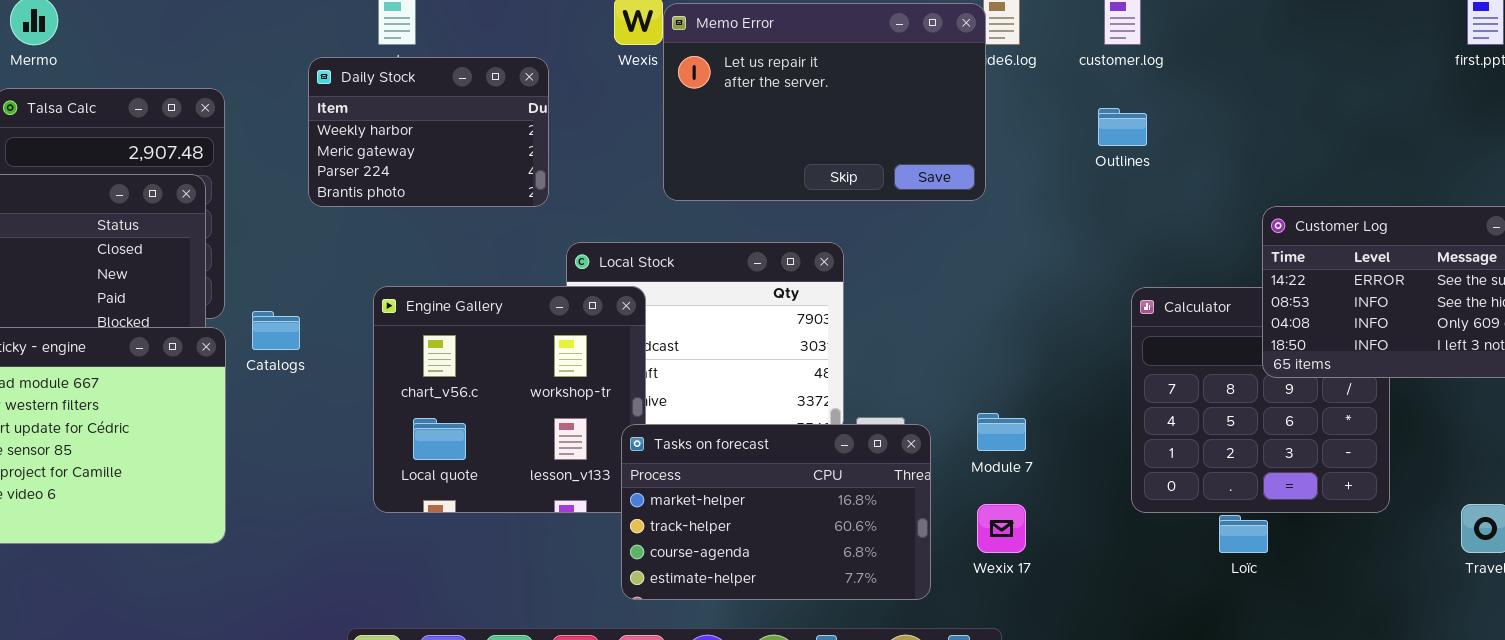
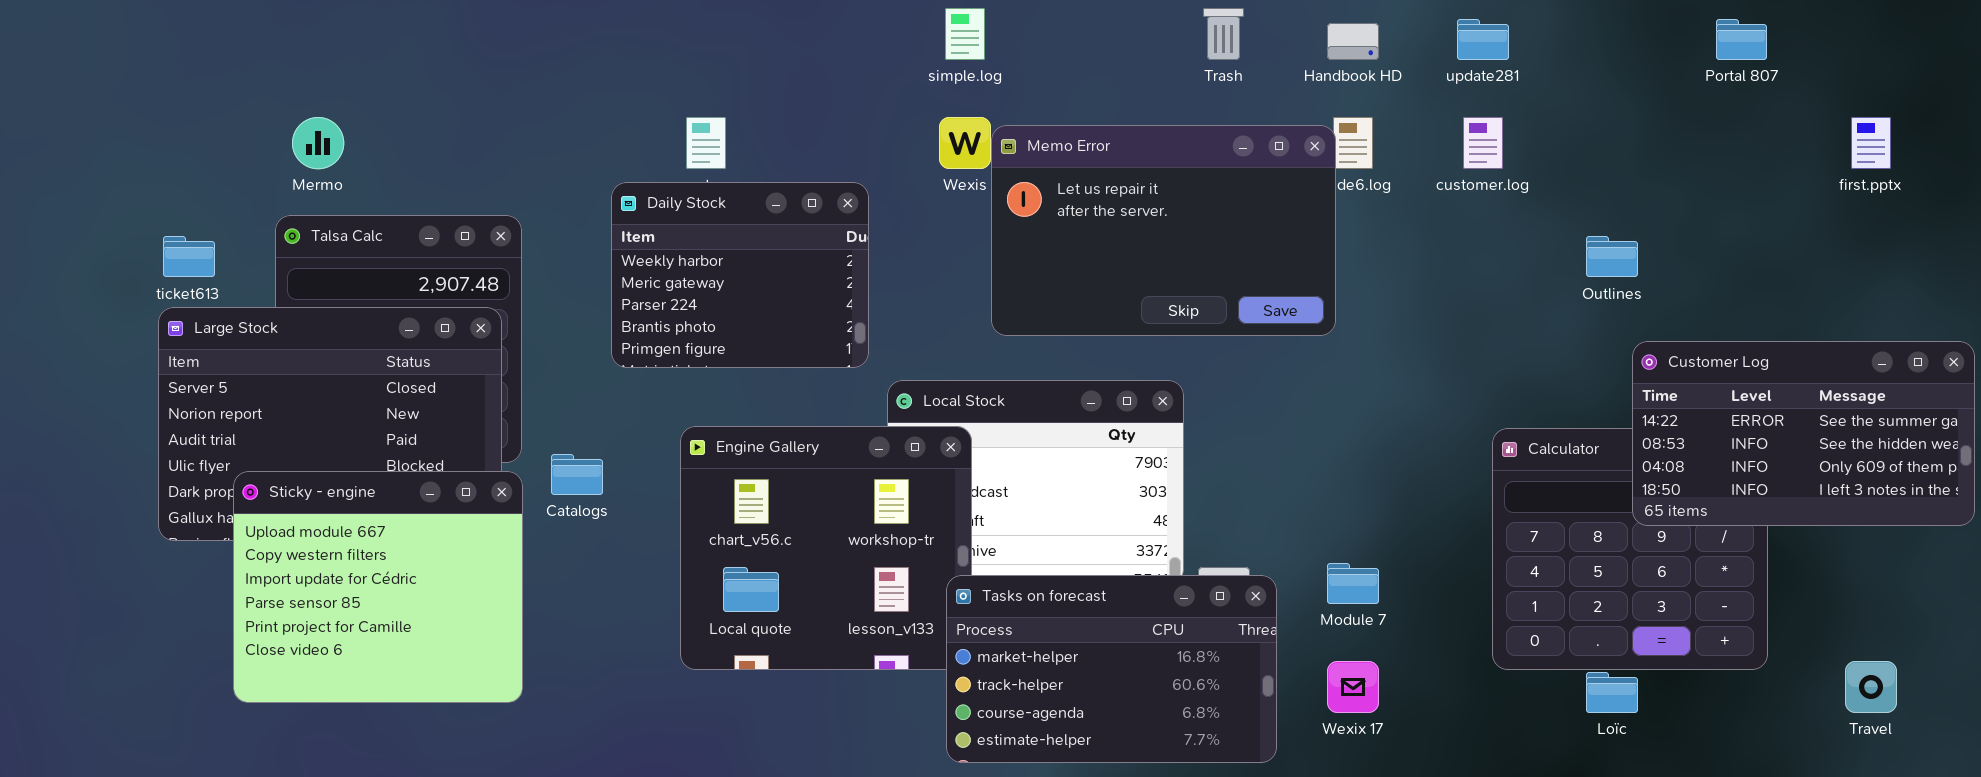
Daily Stock: [308,57,549,207] -> [611,182,869,368], resized
Outlines: [1098,108,1147,146] -> [1586,236,1638,277], moved

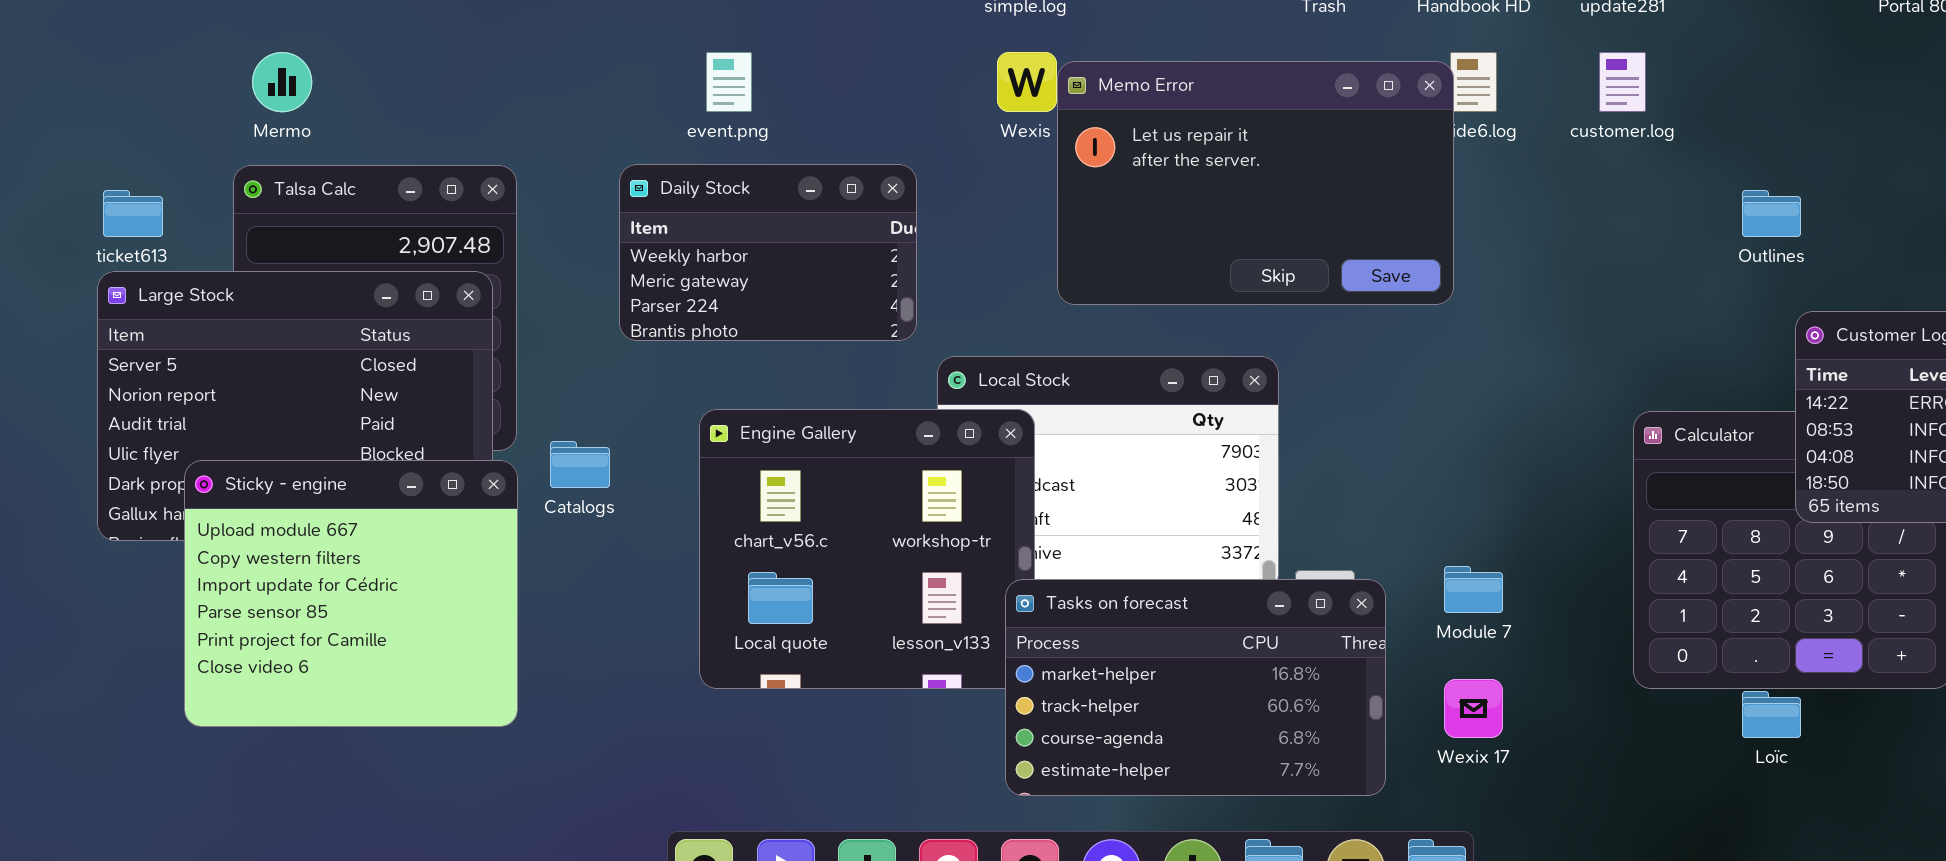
Daily Stock: [611,182,869,368] -> [619,164,917,341], resized

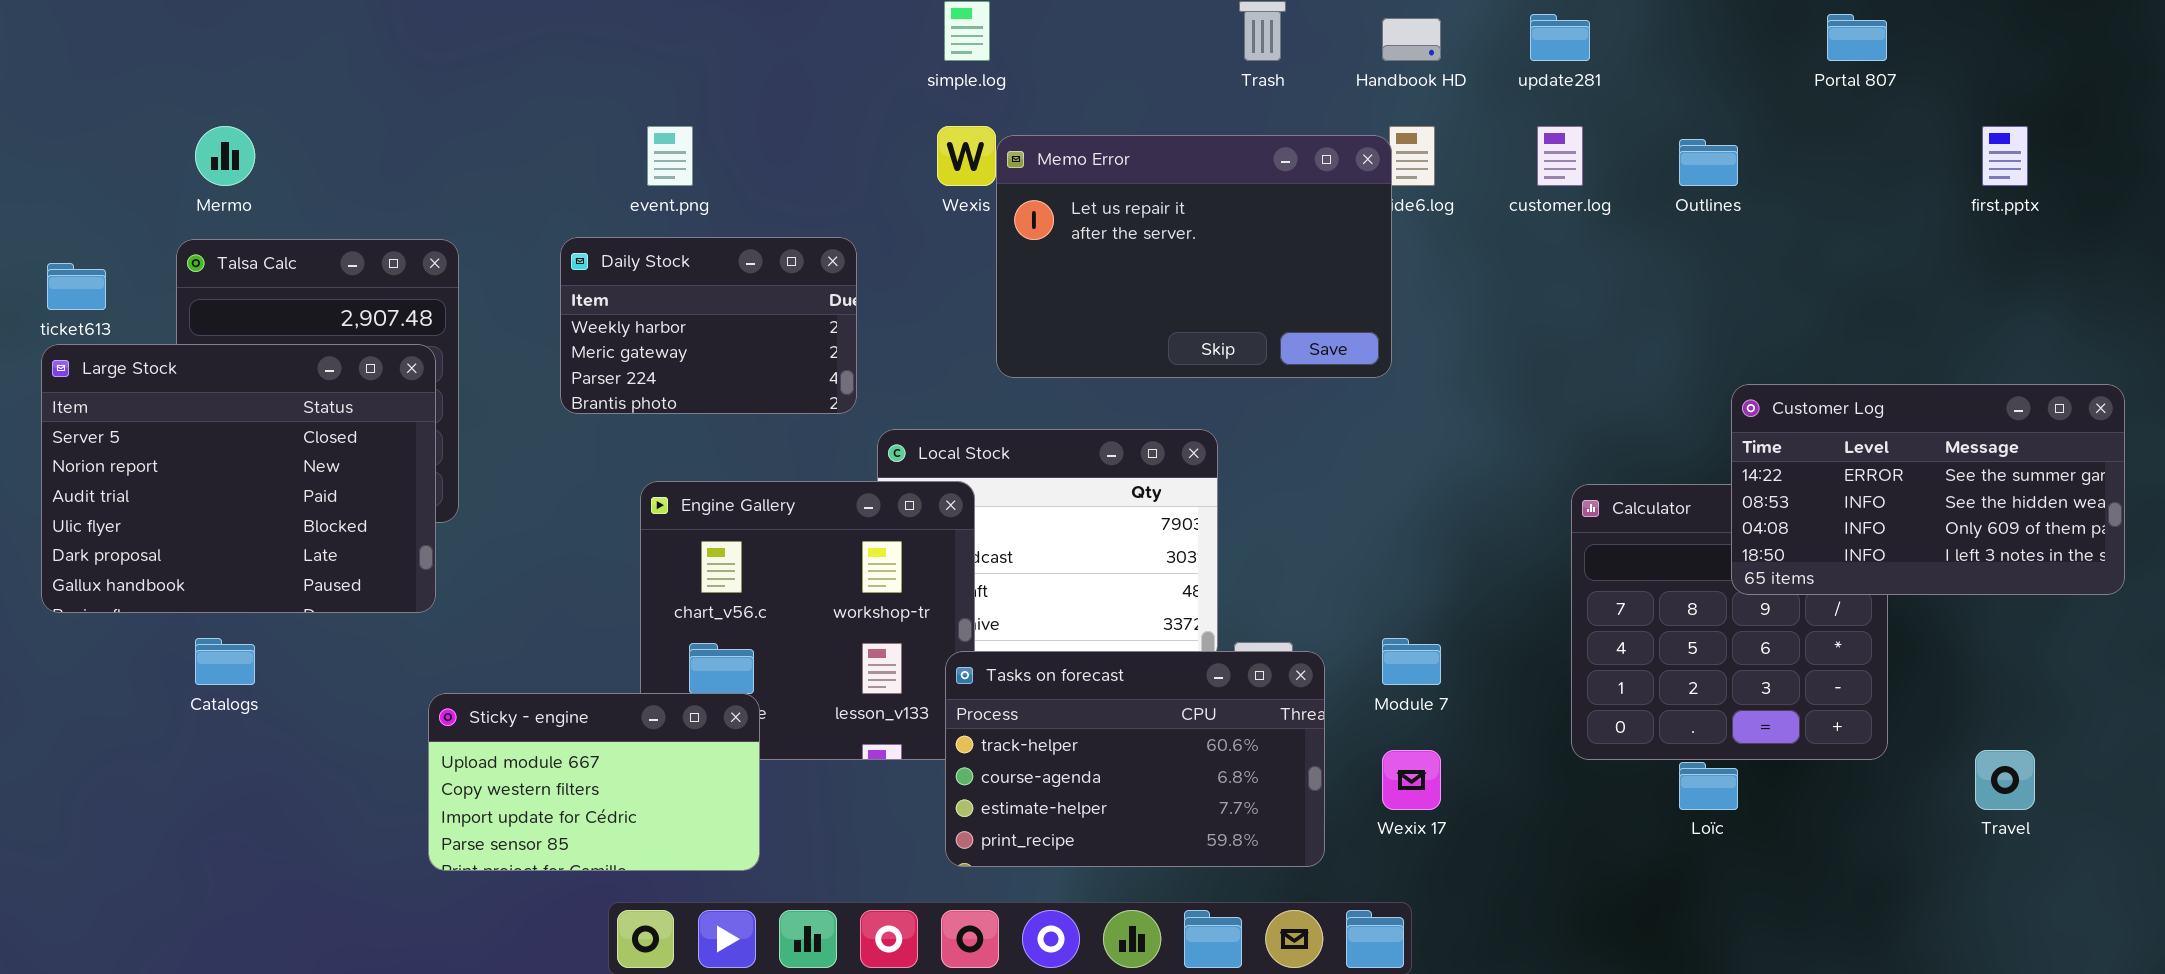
Outlines: [1742,190,1801,237] -> [1679,139,1738,186], moved
Catalogs: [550,441,610,488] -> [195,638,255,685], moved
Sticky - engine: [184,460,518,727] -> [428,693,760,871], moved, resized
Tasks on forecast: [1005,579,1386,796] -> [945,651,1325,867], scrolled down 1 row

